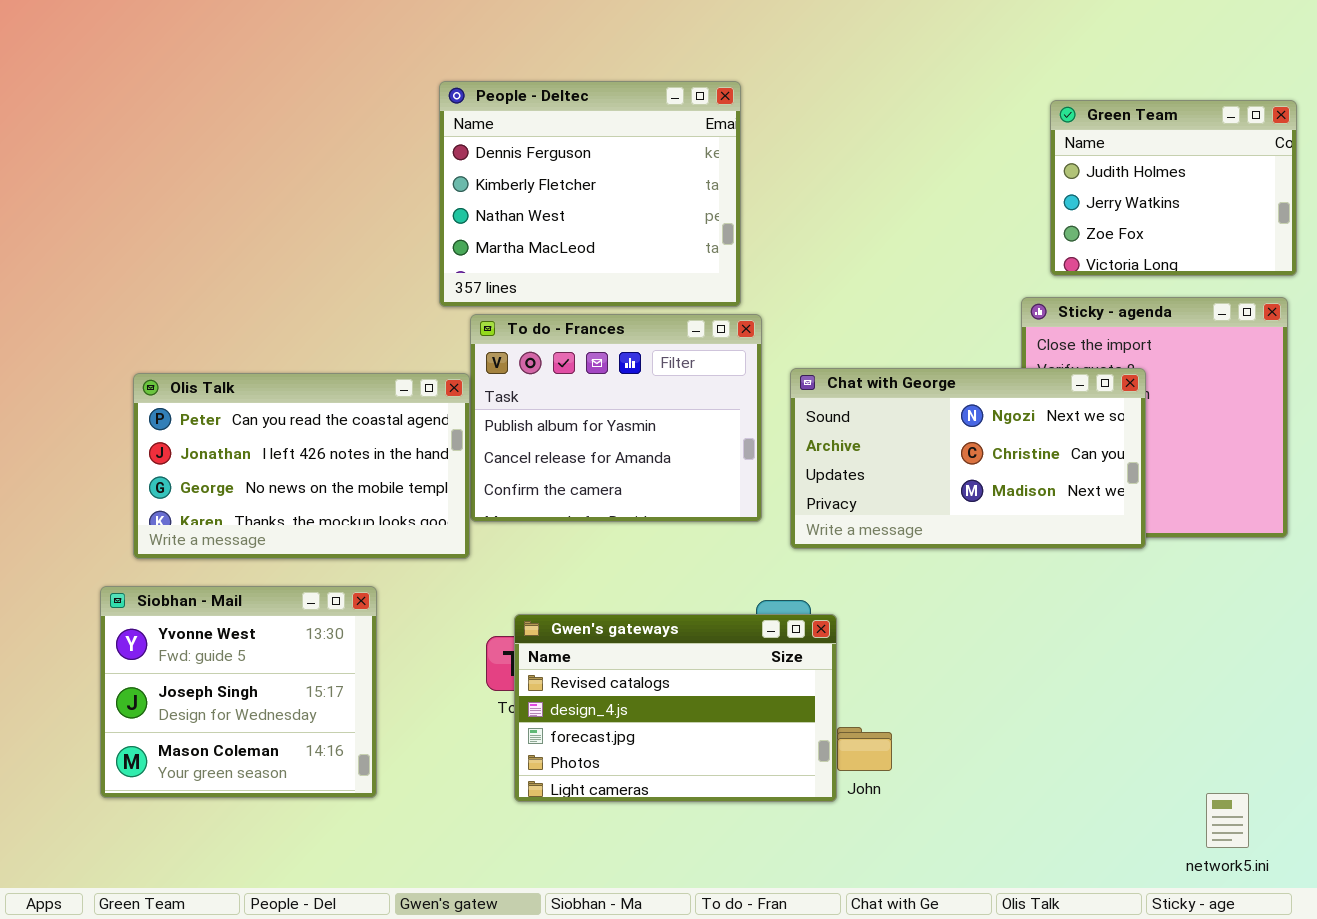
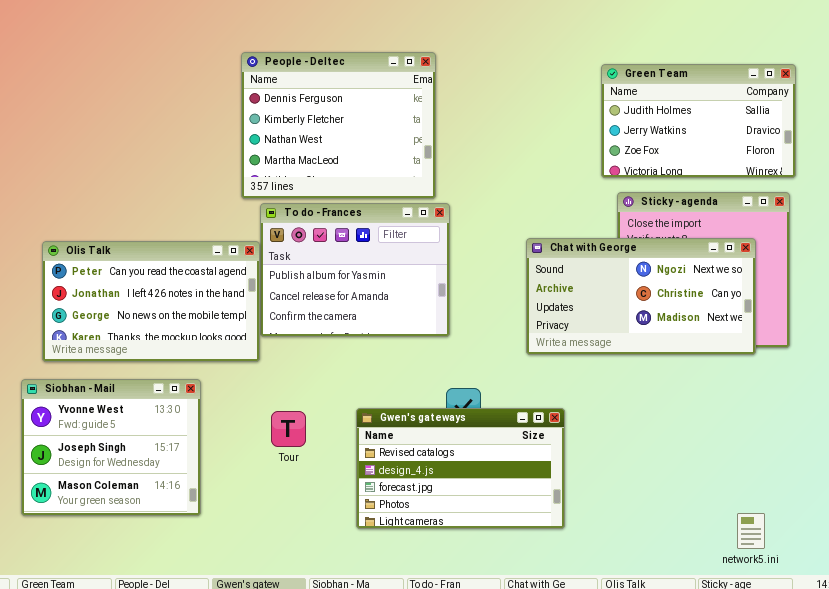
Green Team: [1050,100,1297,276] -> [601,64,796,178], resized
Chat with George: [790,368,1146,549] -> [526,238,756,355], moved
Gwen's gateways: [514,614,837,802] -> [356,408,565,529], moved

